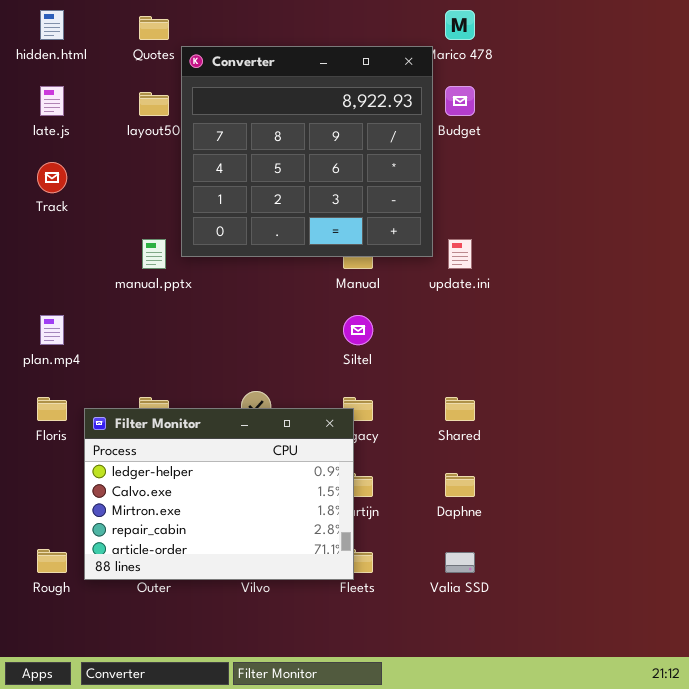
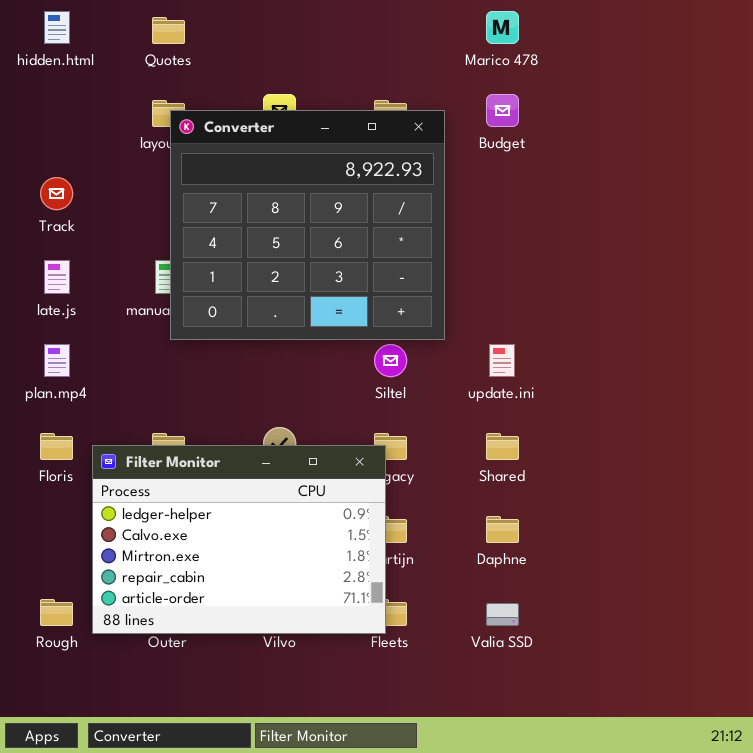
Converter: [181,46,433,257] -> [170,110,445,340], moved
late.js: [40,86,64,116] -> [44,260,70,294], moved
update.ini: [448,239,472,269] -> [489,344,515,377], moved

